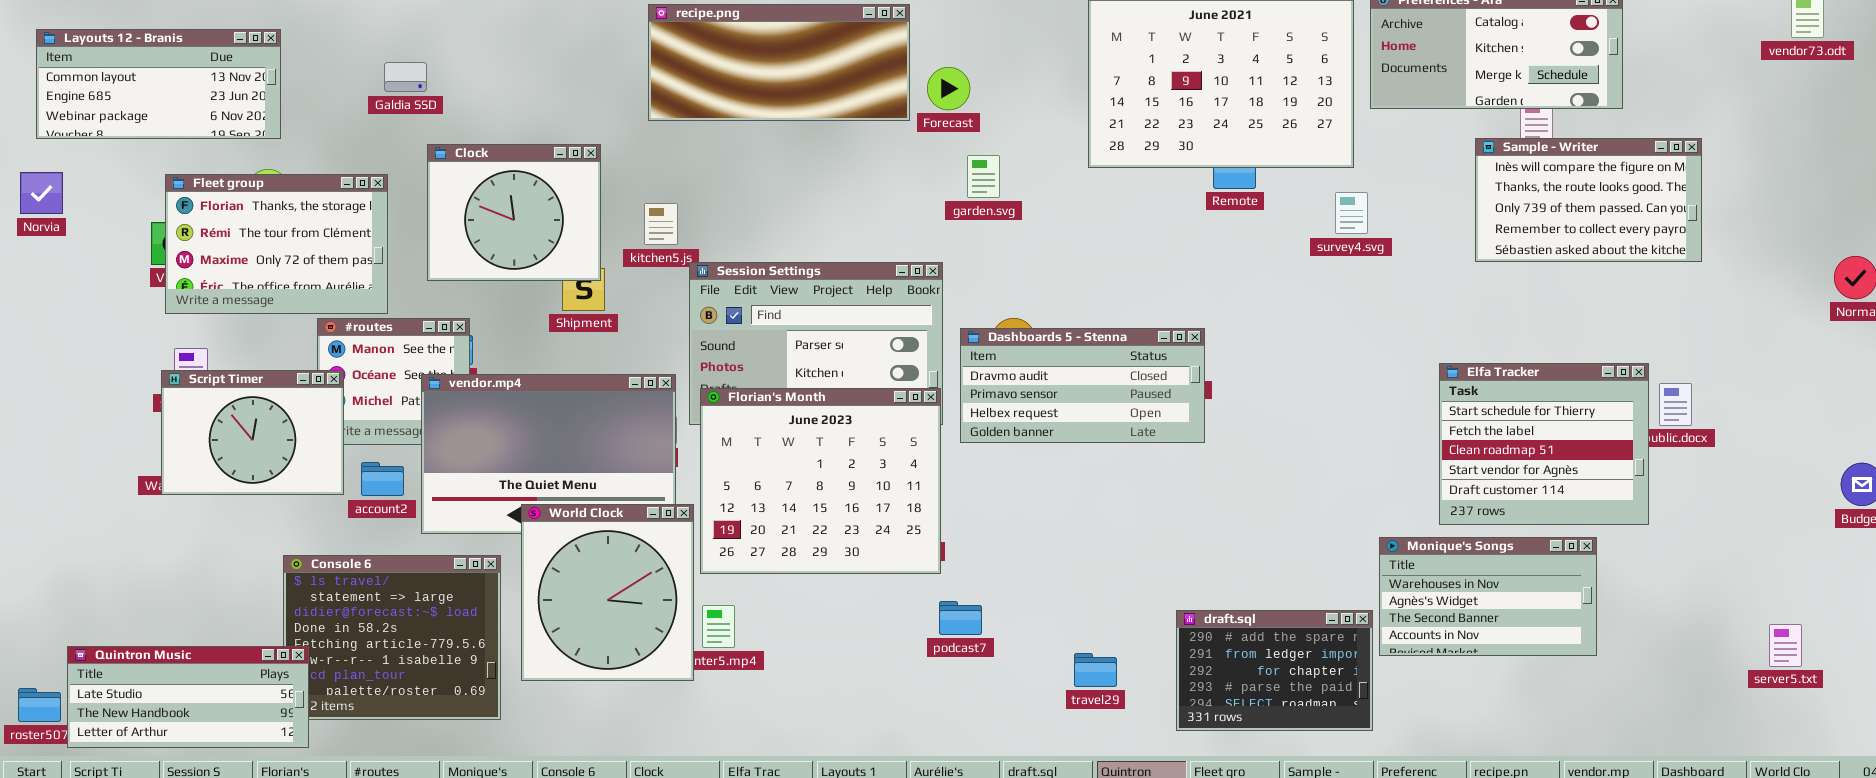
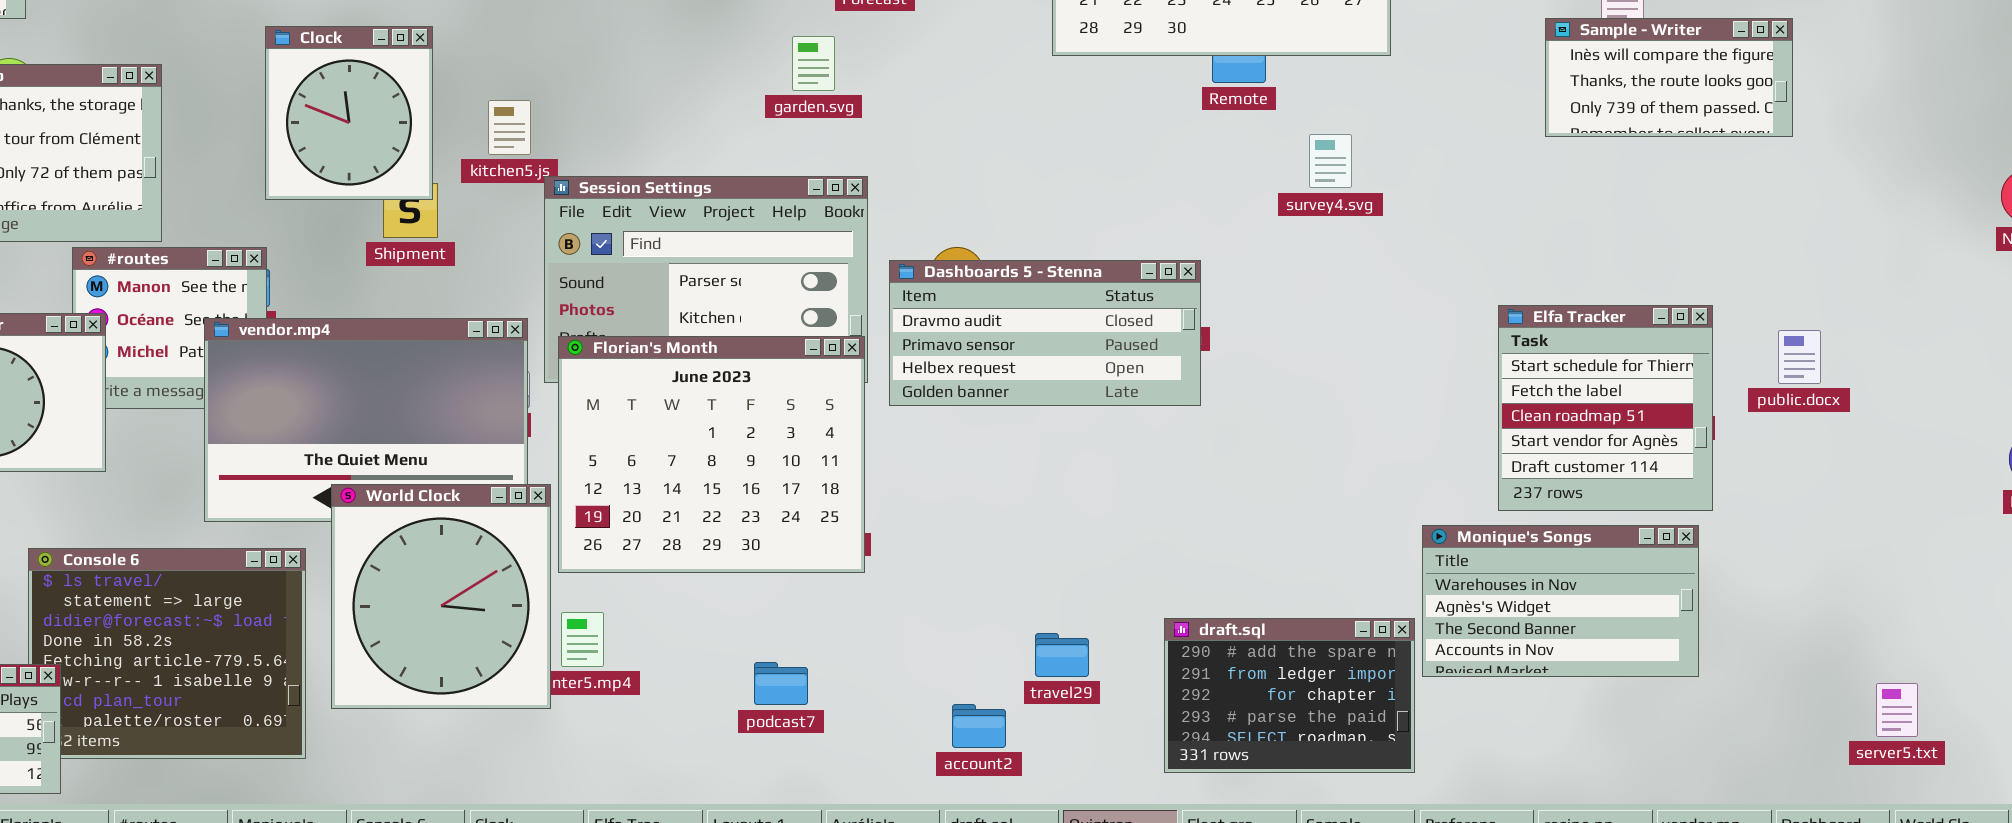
Sample - Writer: [1475,138,1702,262] -> [1545,18,1793,137], resized
Clock: [427,144,601,281] -> [265,26,433,200], resized
garden.svg: [967,155,1000,198] -> [792,36,835,91], moved
survey4.svg: [1335,192,1368,234] -> [1309,134,1352,188], moved
Elfa Tracker: [1439,363,1649,525] -> [1498,305,1713,511], resized
account2: [361,462,404,496] -> [952,704,1006,748], moved
podcast7: [939,601,982,635] -> [754,662,808,705], moved
server5.txt: [1769,624,1802,667] -> [1876,683,1918,737], moved
travel29: [1074,653,1117,687] -> [1035,633,1089,677], moved

